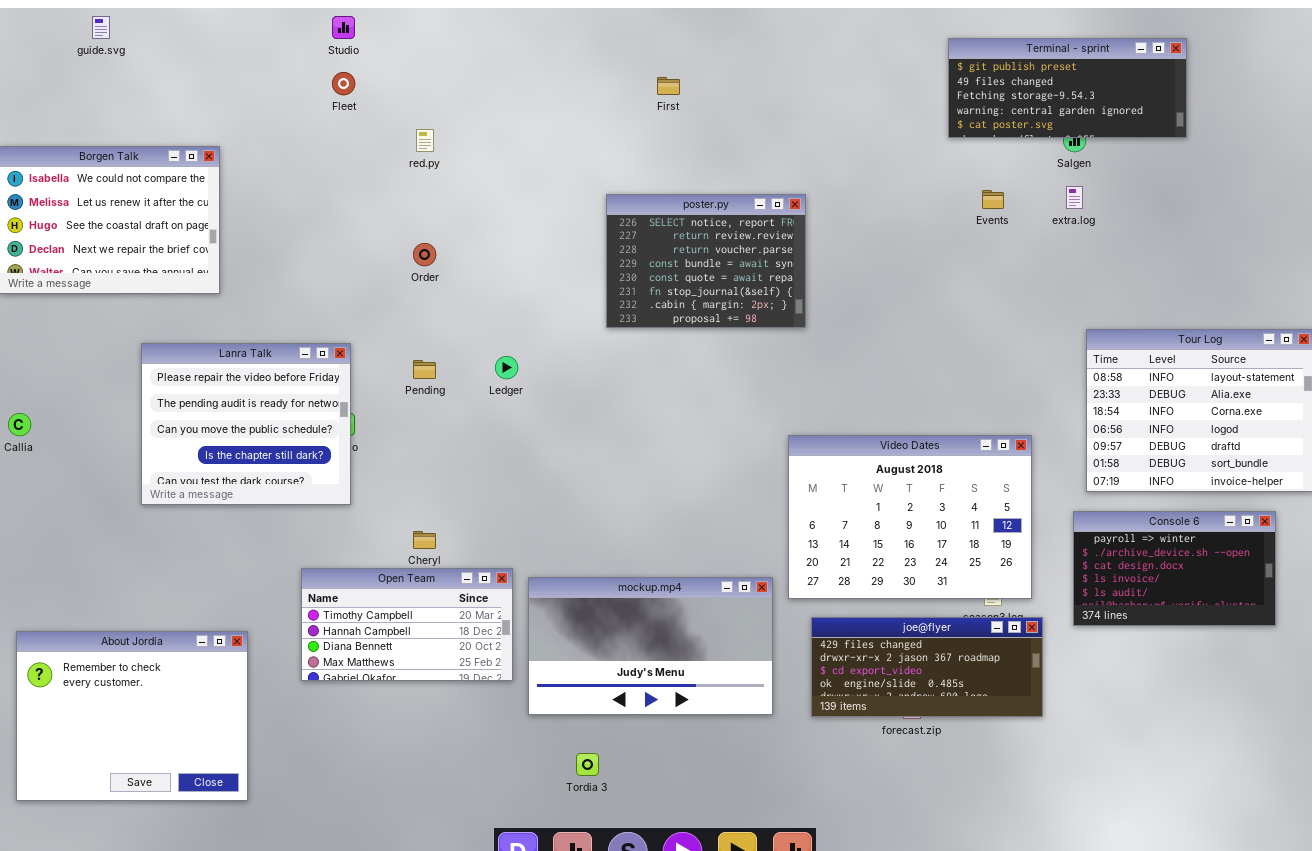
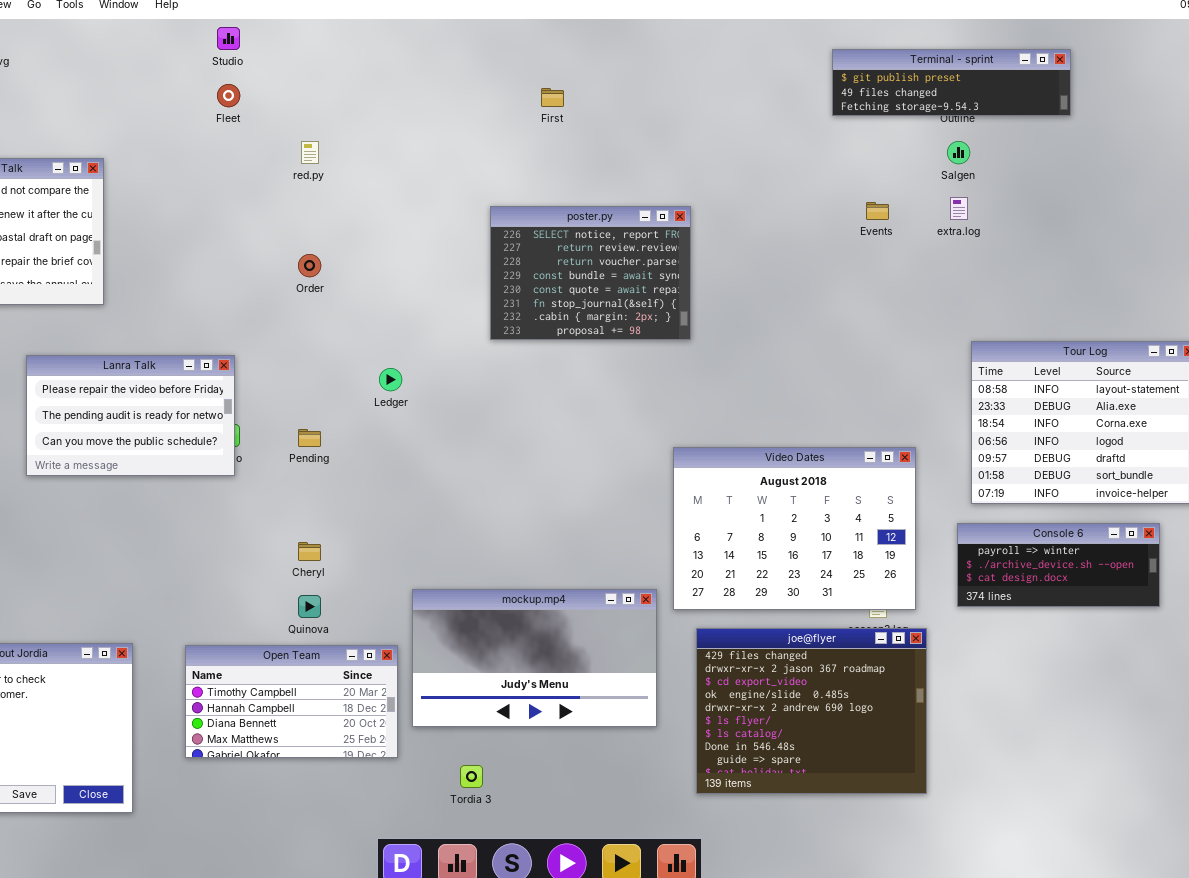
Terminal - sprint: [948,38,1187,138] -> [832,49,1071,116], resized
Lanra Talk: [141,343,351,505] -> [26,355,235,476], resized
Pending: [413,360,436,379] -> [298,429,321,447], moved
Console 6: [1073,511,1276,626] -> [957,523,1160,607], resized
Open Team: [301,568,513,681] -> [185,645,398,758], moved
joe@flyer: [811,617,1043,717] -> [696,628,927,794], resized

